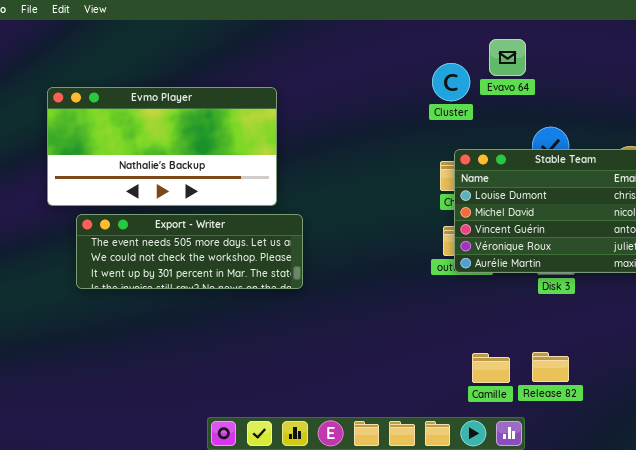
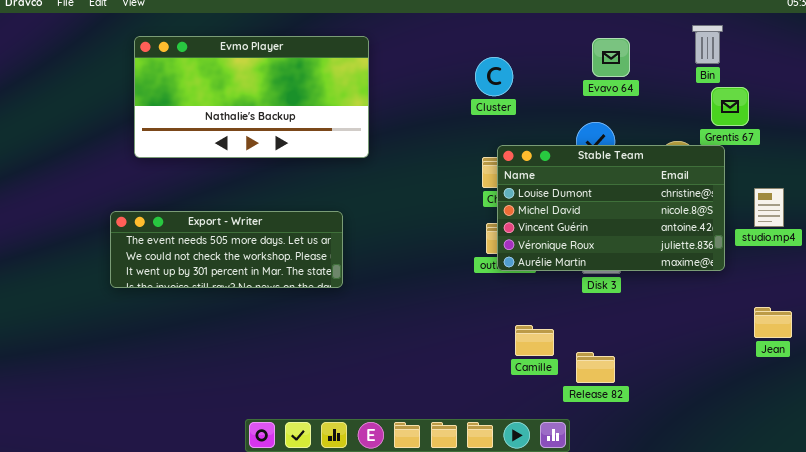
Evavo 64: [489,39,526,76] -> [592,38,630,77], moved
Evmo Player: [47,87,277,206] -> [134,36,369,158], moved
Camille: [472,353,510,383] -> [515,325,554,356], moved

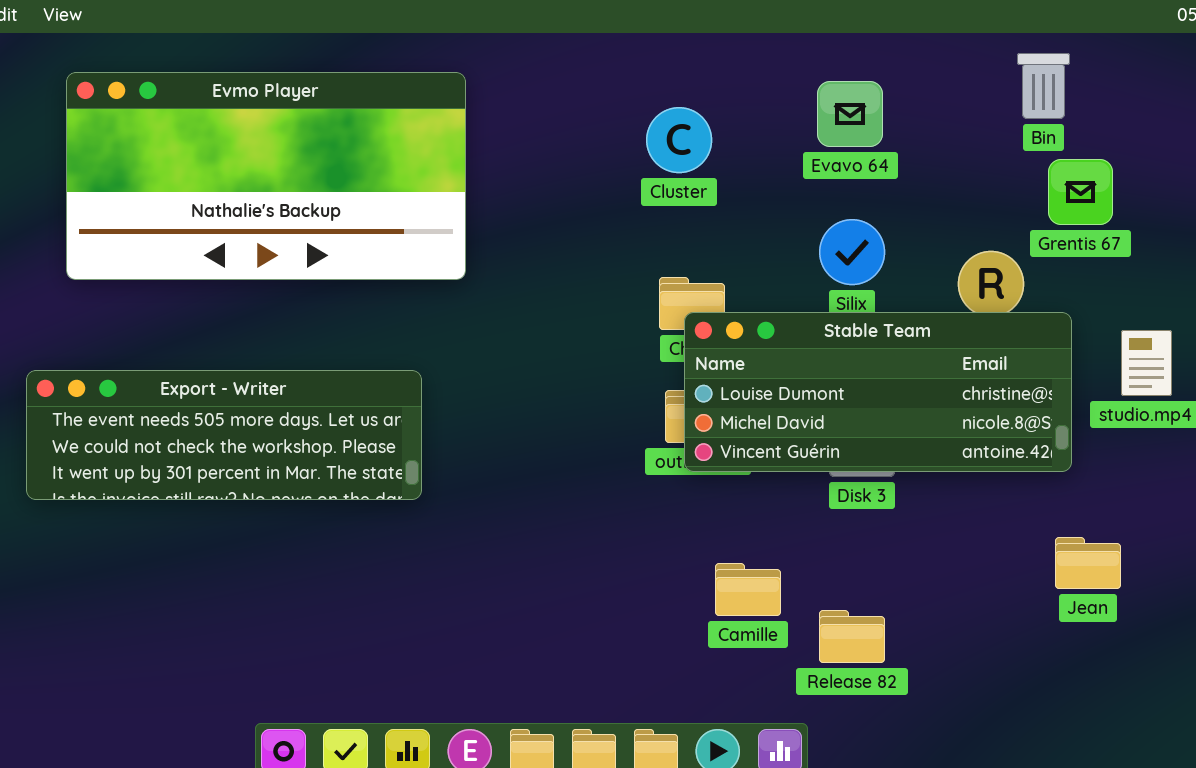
Evavo 64: [592,38,630,77] -> [817,81,883,147], moved
Stable Team: [497,145,725,271] -> [684,312,1072,472], resized
Jean: [754,307,792,338] -> [1055,537,1121,589], moved

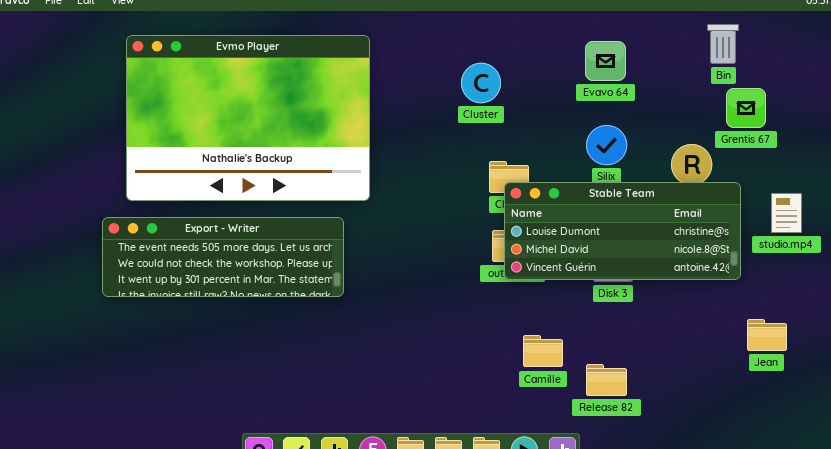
Evmo Player: [66,72,466,280] -> [126,35,370,201], resized
Cluster: [646,107,712,173] -> [461,63,501,103], moved
Jean: [1055,537,1121,589] -> [747,319,787,351], moved

